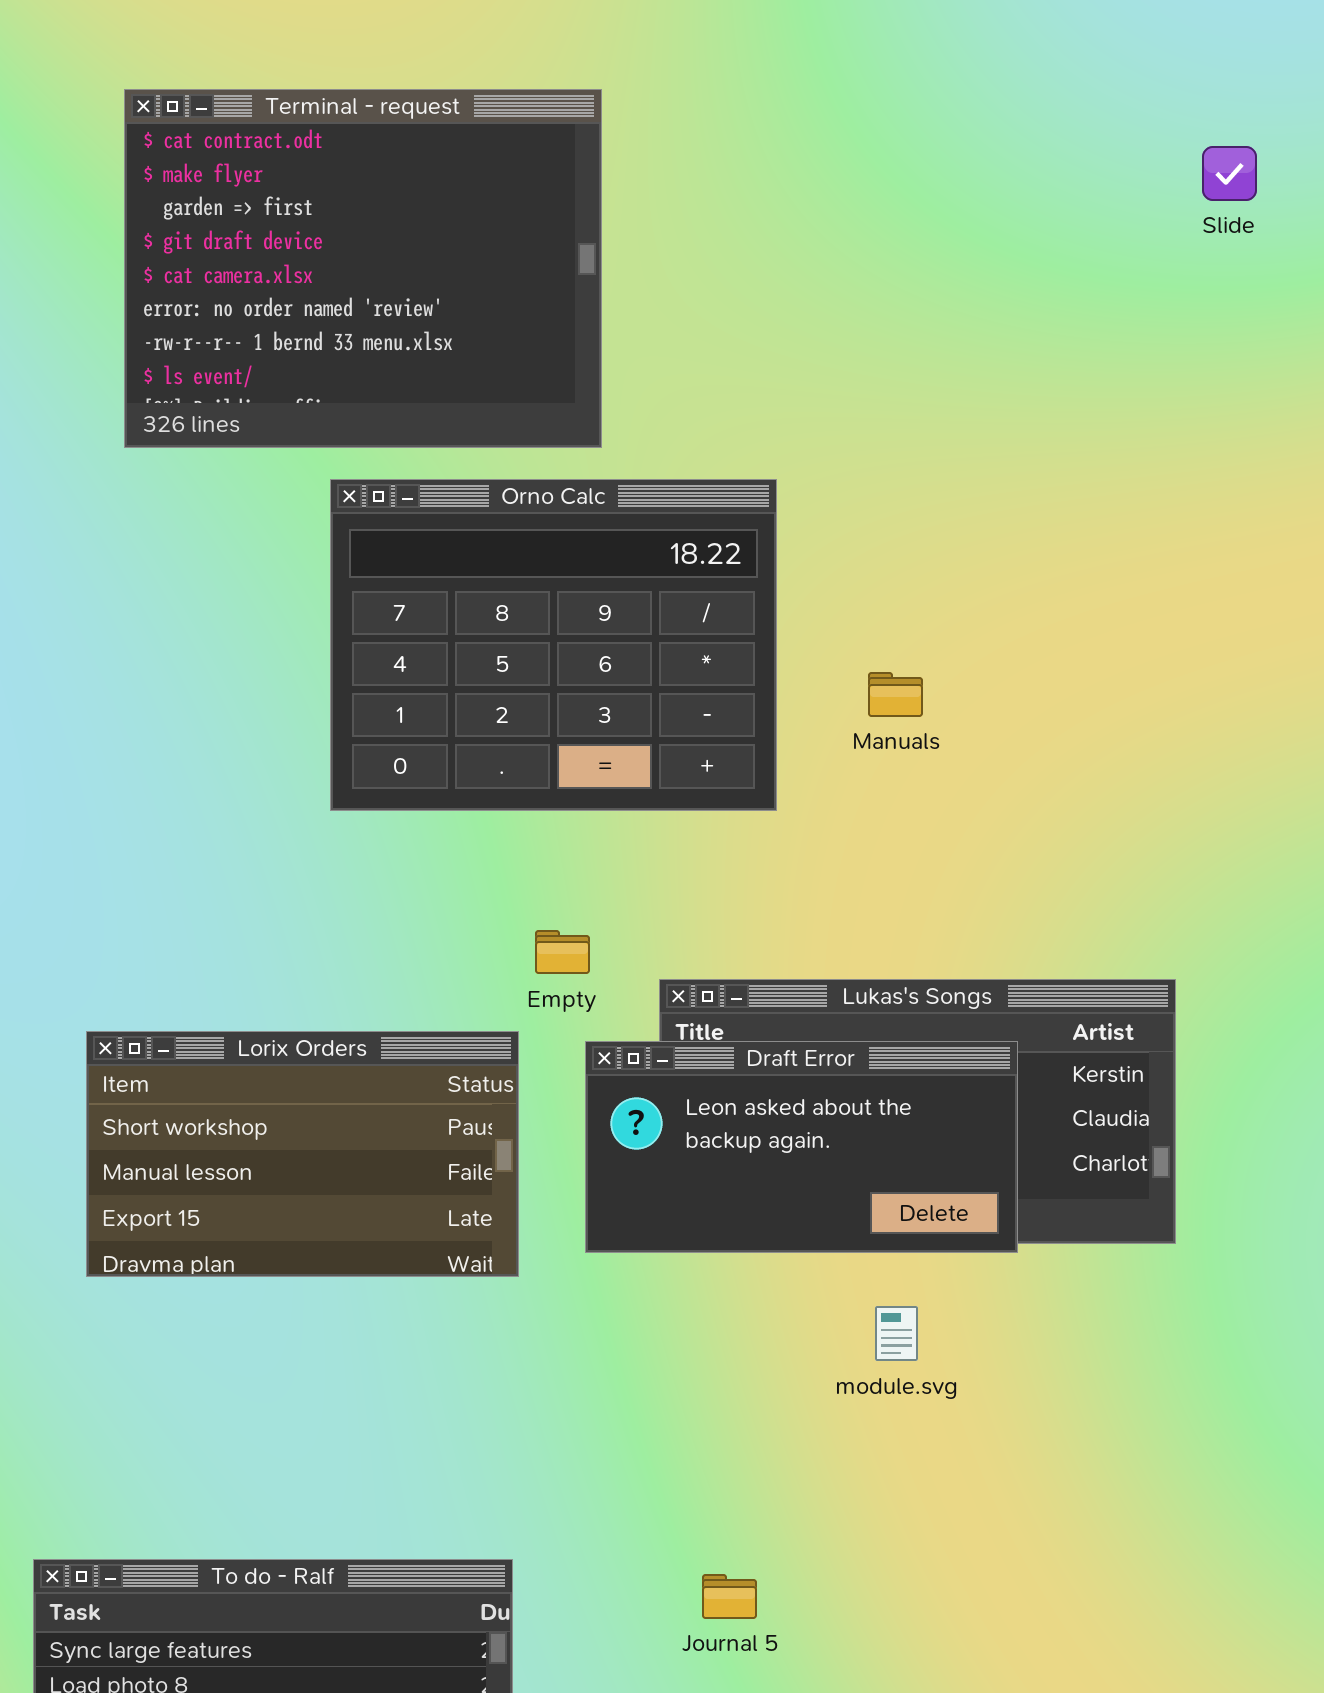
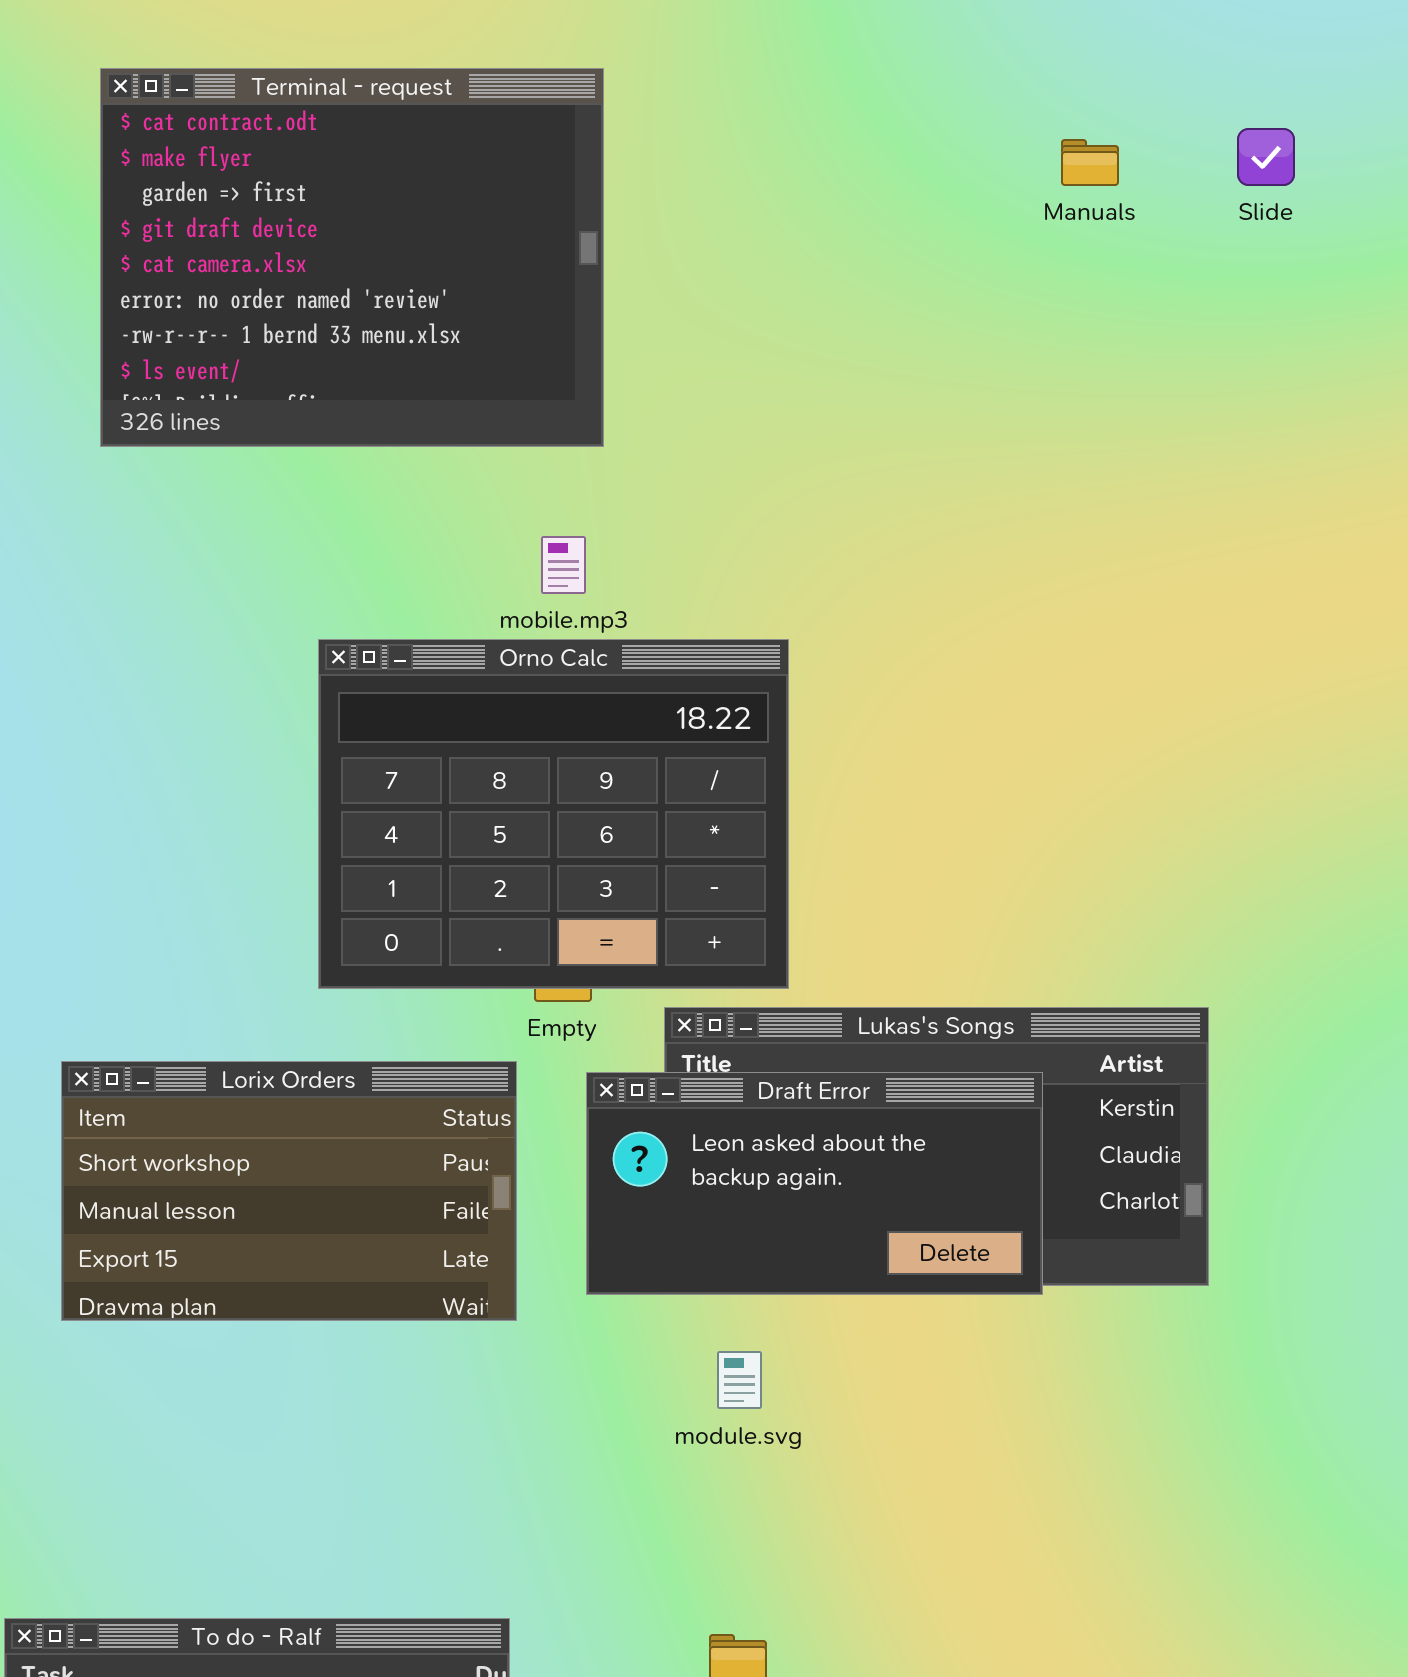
Orno Calc: [330,479,777,811] -> [318,639,789,989], moved
Manuals: [868,672,923,717] -> [1061,139,1119,186], moved
module.svg: [875,1306,918,1361] -> [717,1351,762,1409], moved

